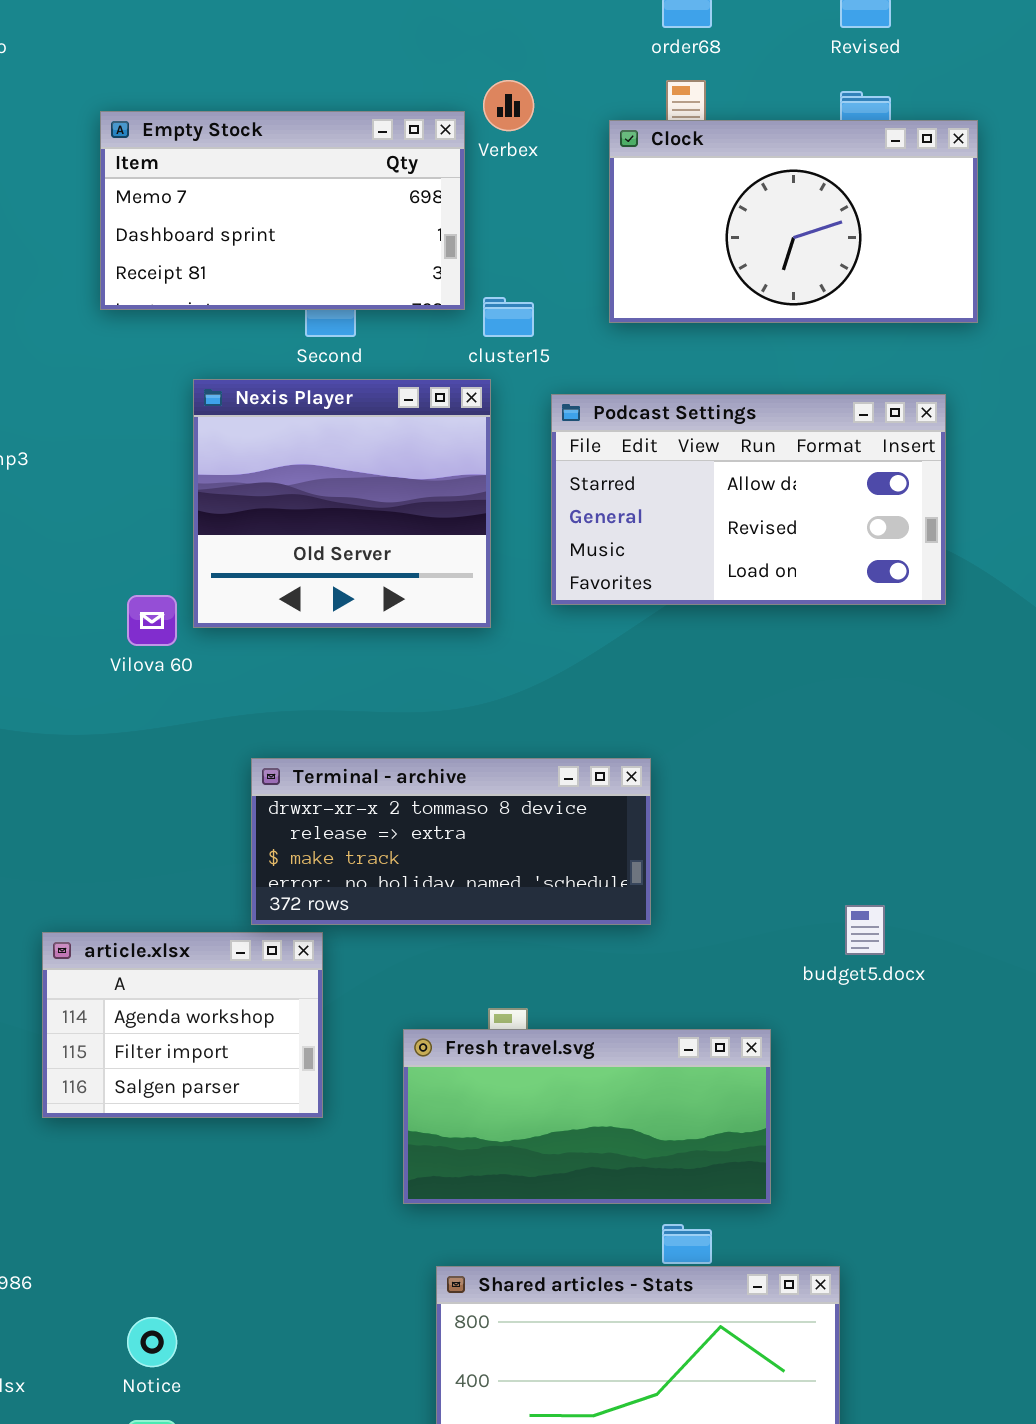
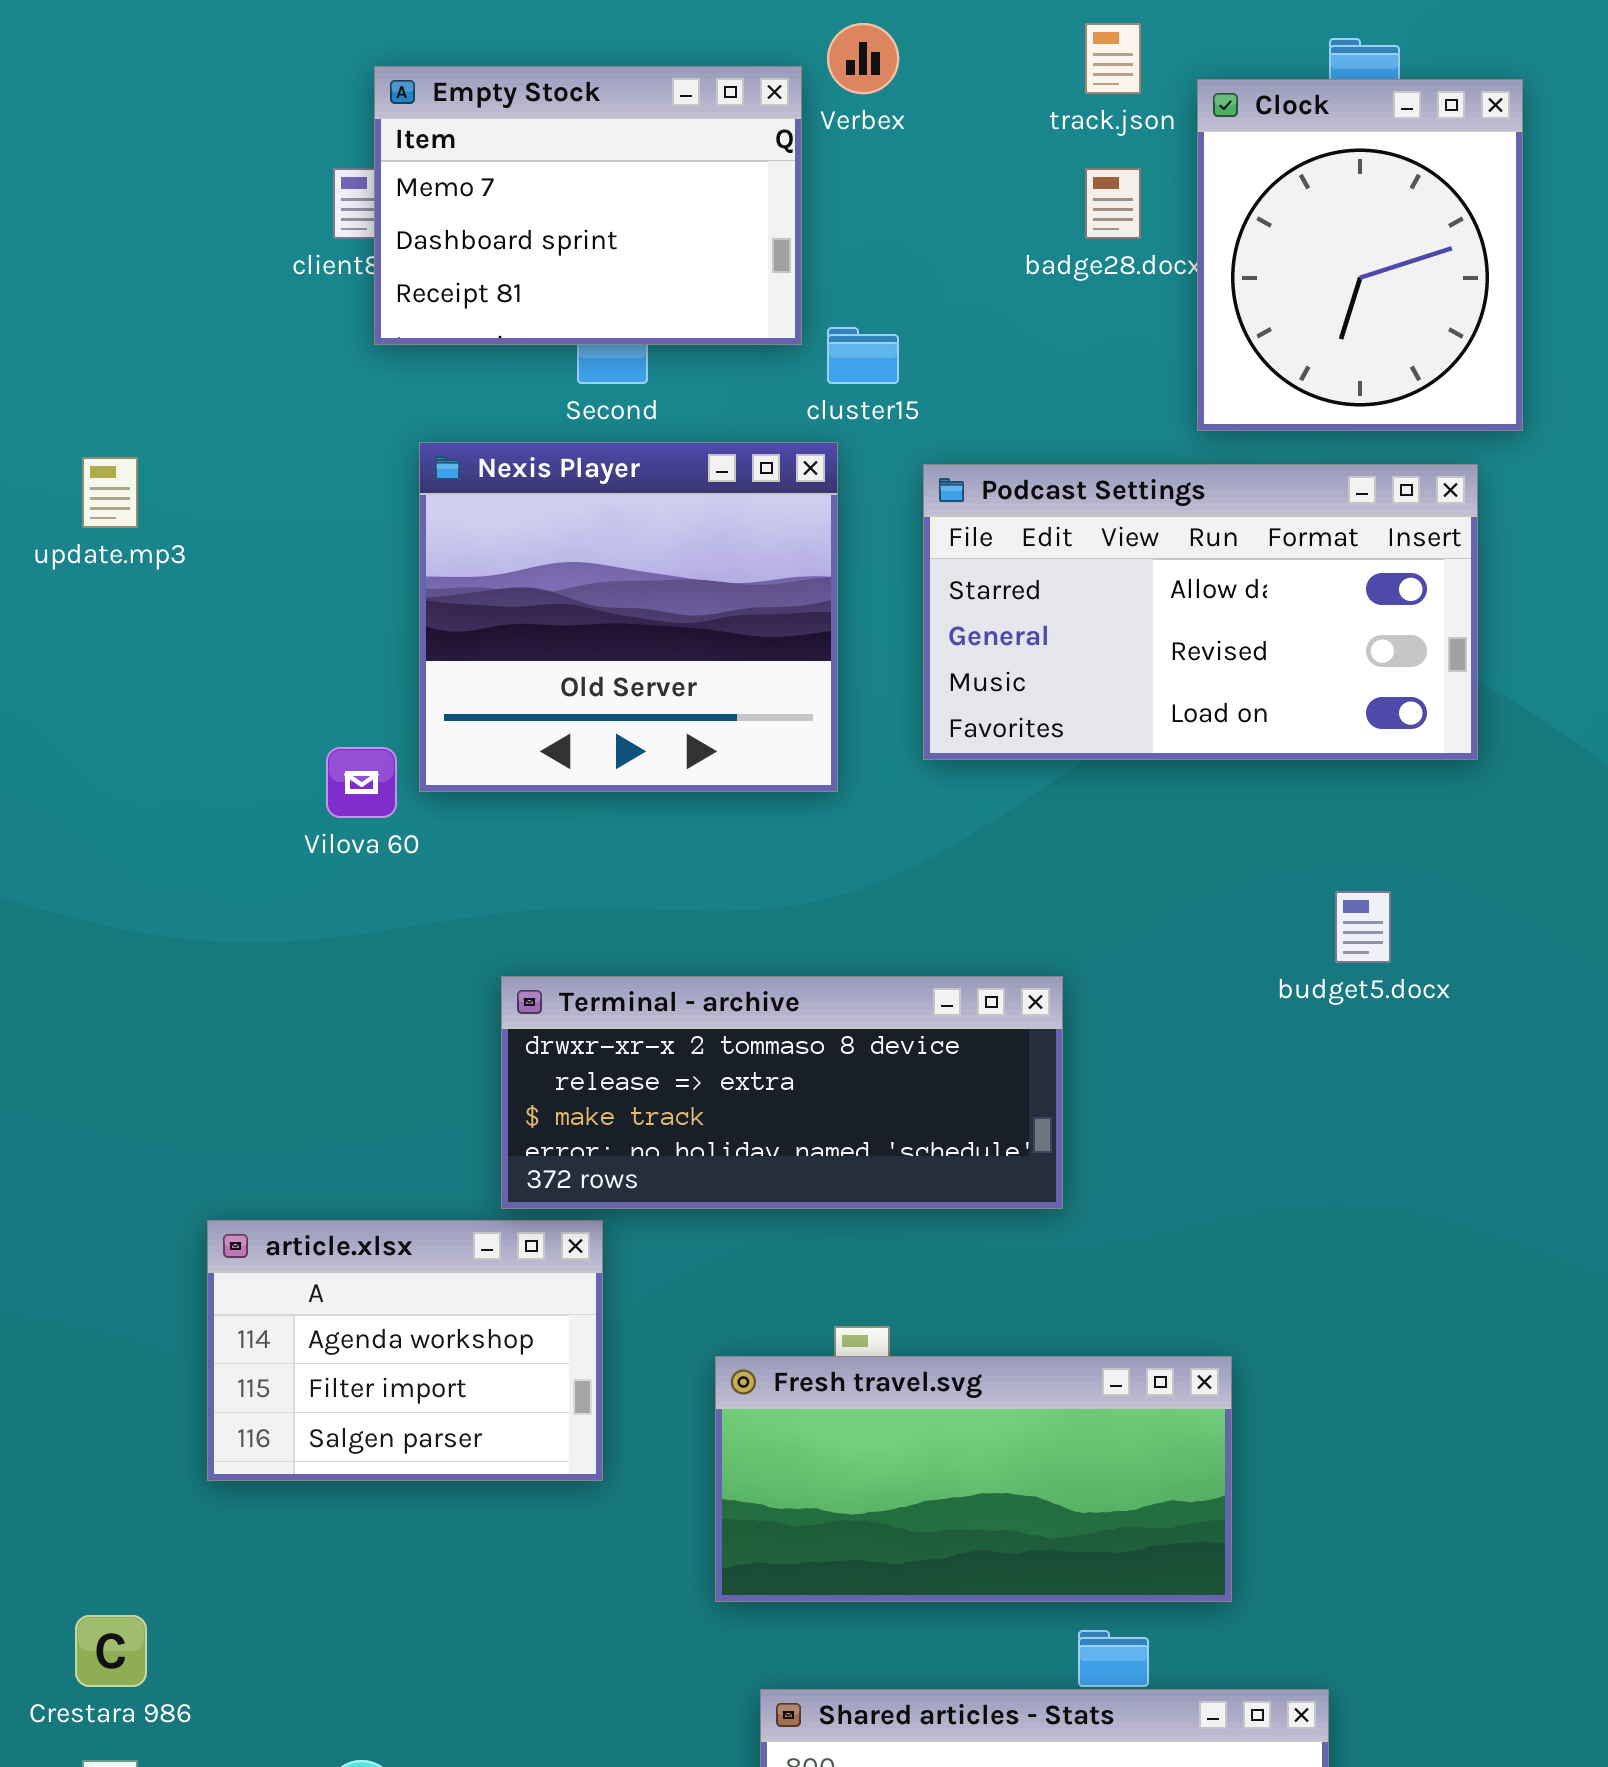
Empty Stock: [100,111,465,310] -> [374,66,802,345], resized
Clock: [609,120,978,323] -> [1197,79,1523,431], resized
budget5.docx: [845,905,885,955] -> [1335,891,1391,963], moved

